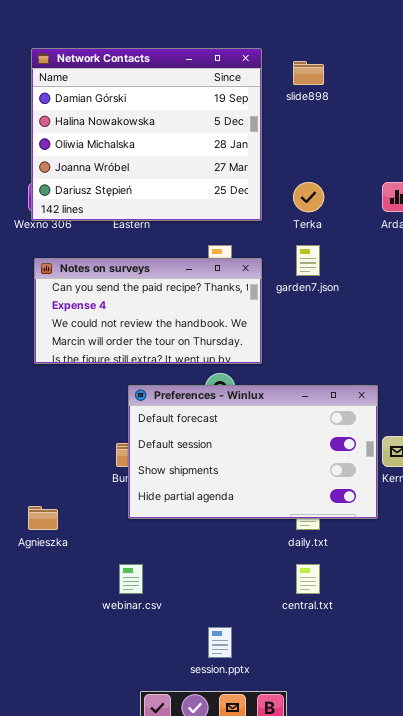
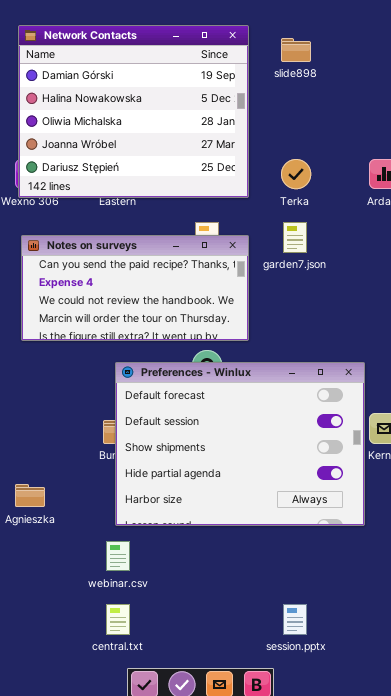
Preferences - Winlux: [128,385,378,519] -> [115,362,365,526], resized
central.txt: [296,564,320,594] -> [106,604,130,635], moved
session.pptx: [208,627,232,658] -> [283,604,307,635], moved

